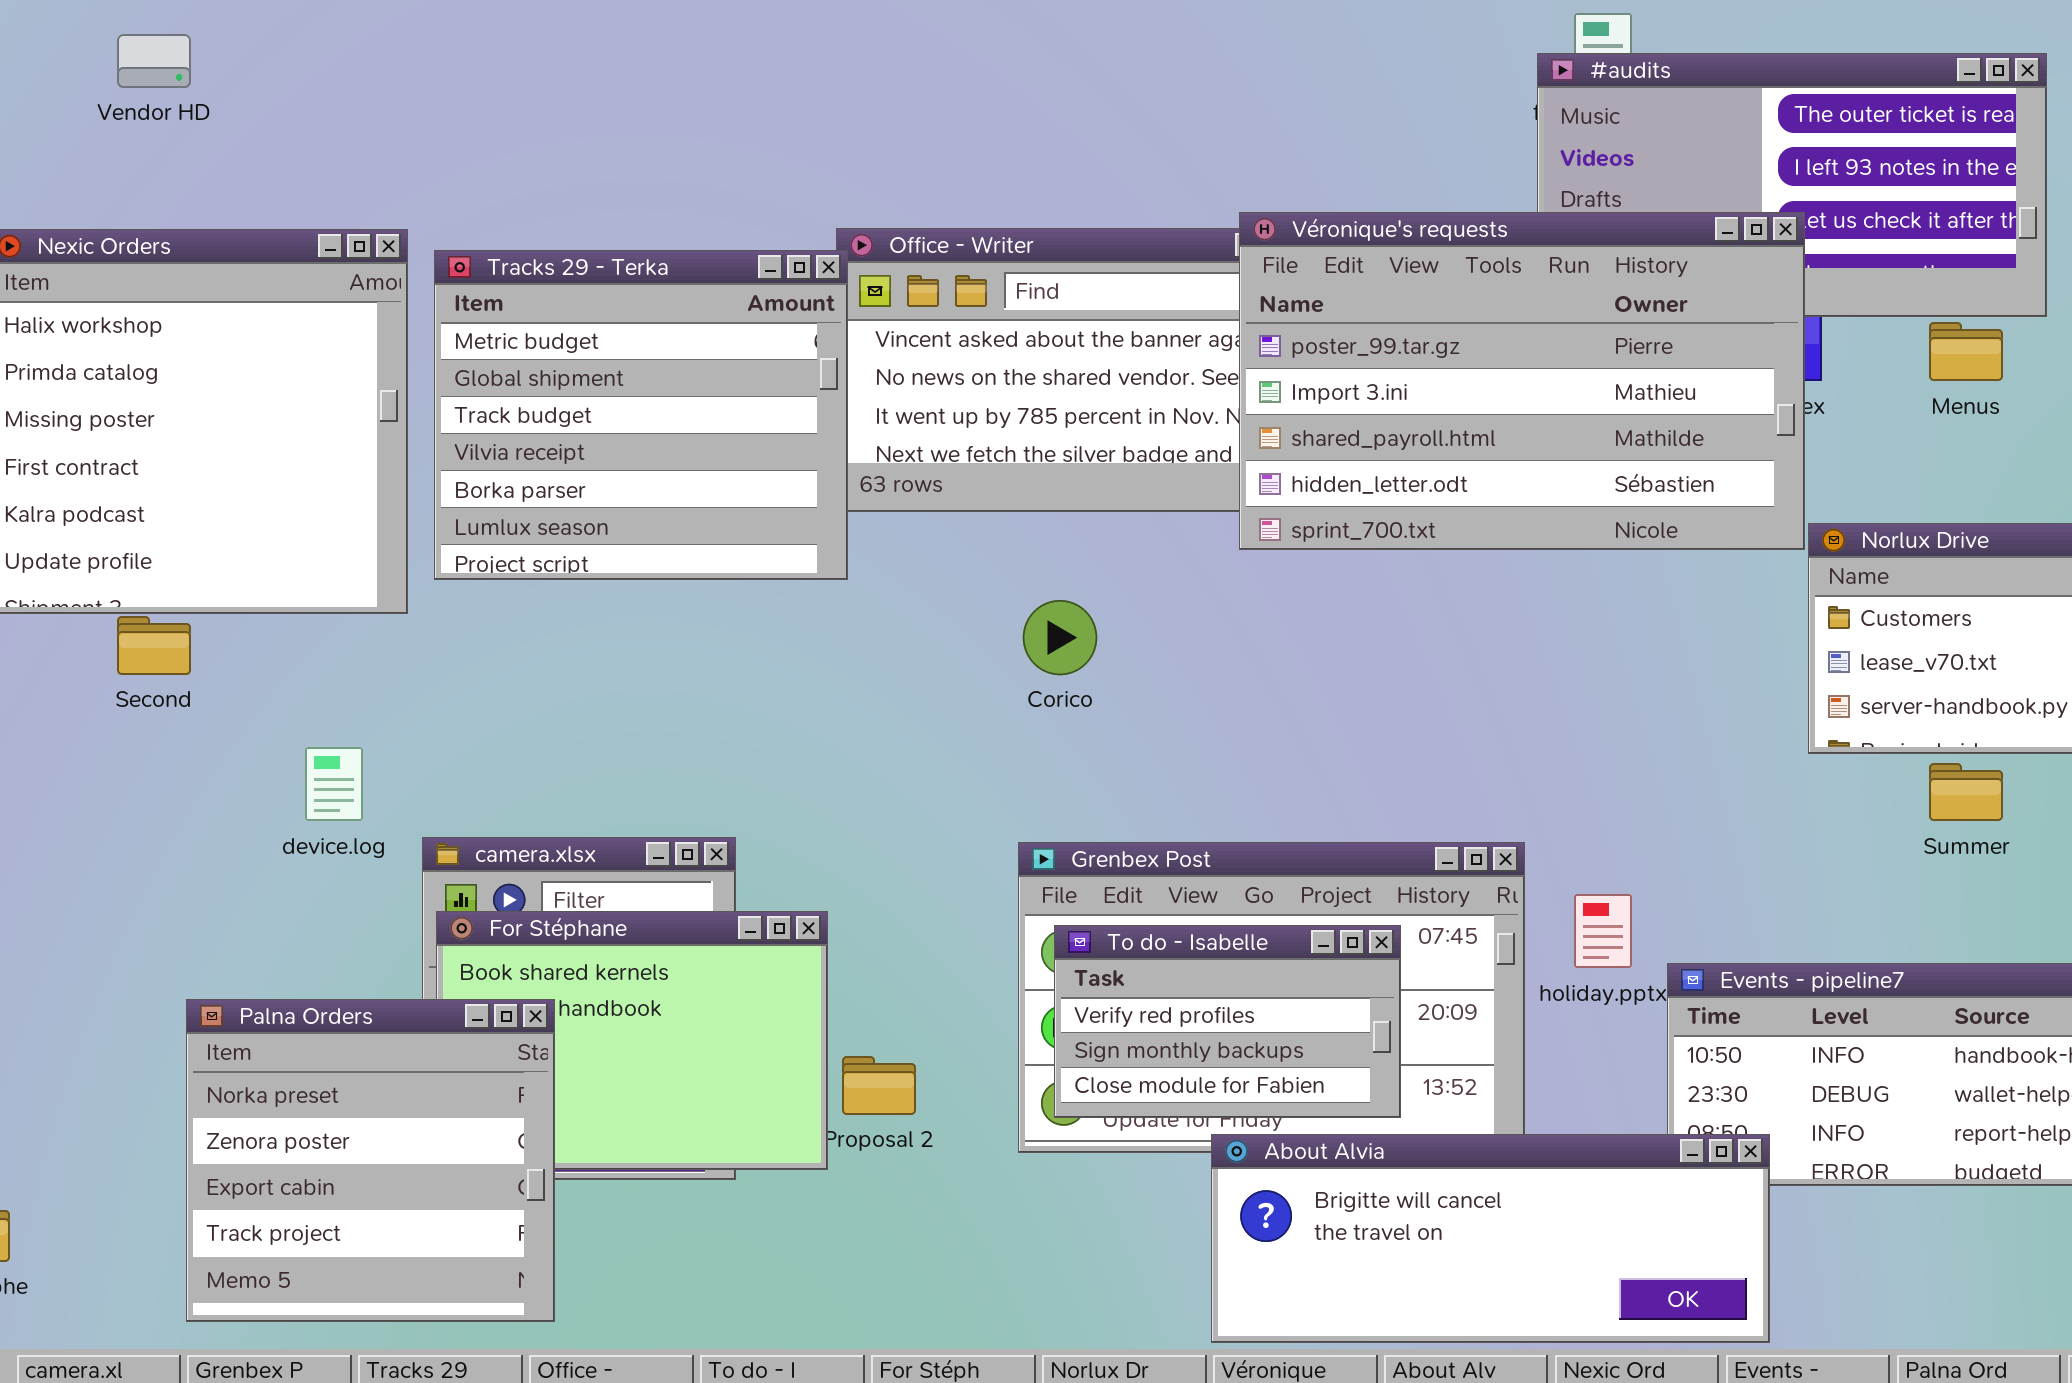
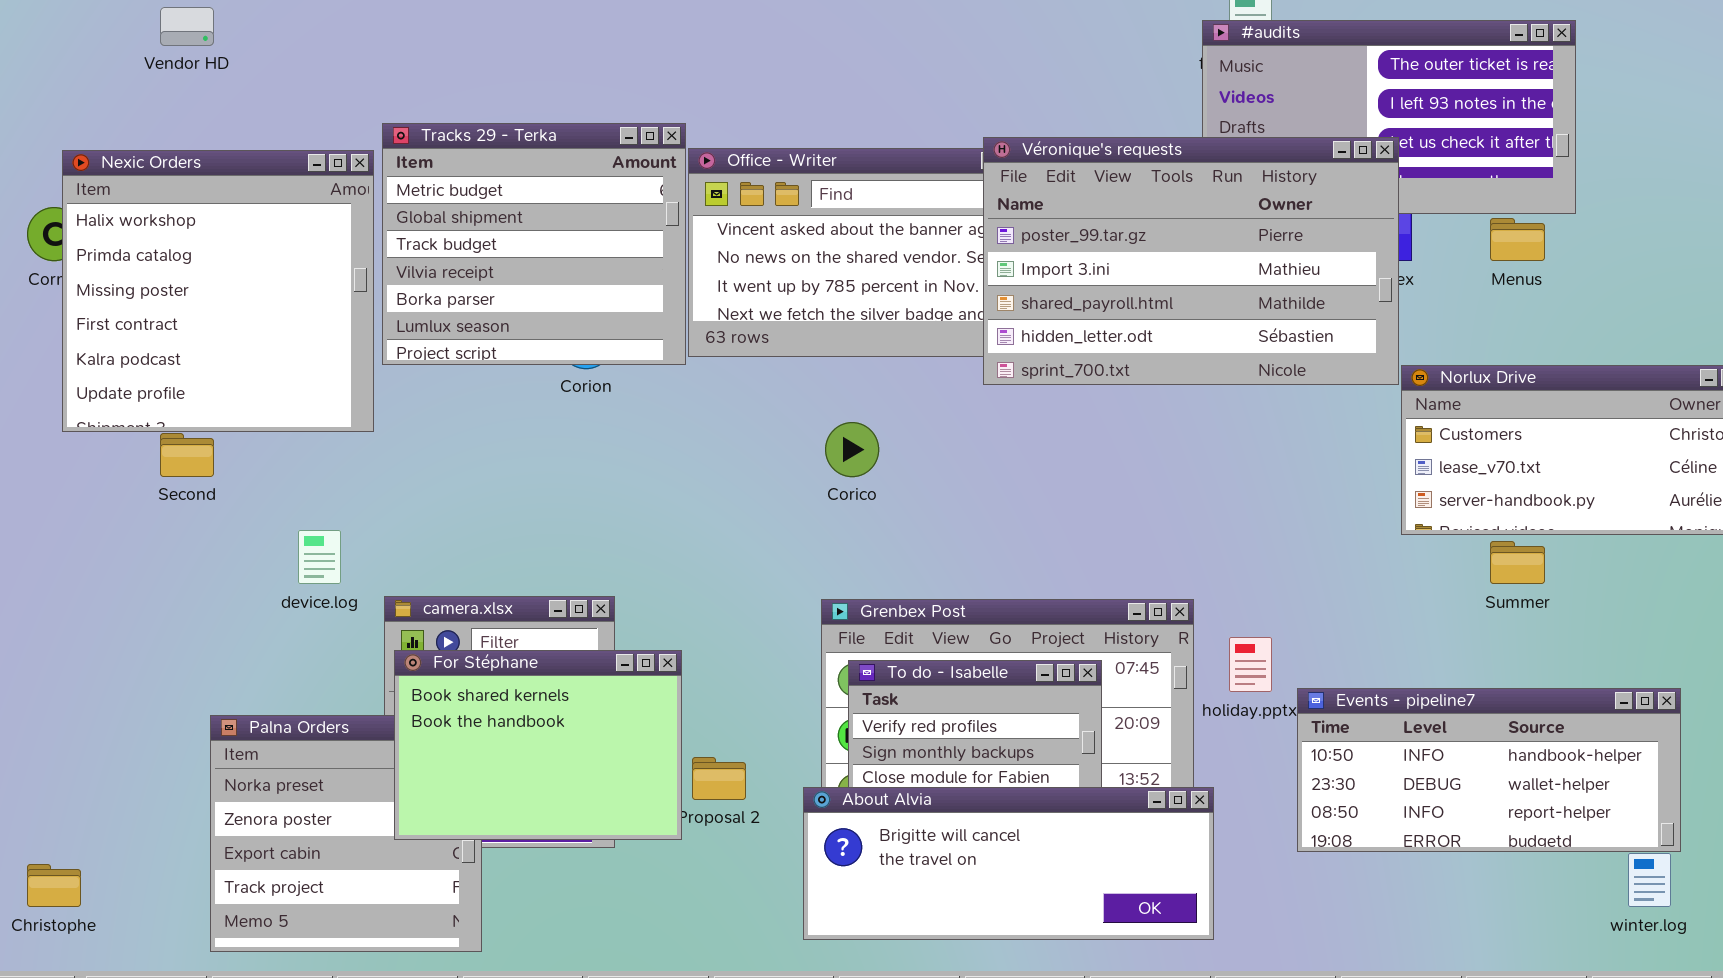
Tracks 29 - Terka: [434,250,848,580] -> [382,123,686,365], moved
For Stéphane: [436,911,828,1170] -> [394,650,682,840], raised
About Alvia: [1211,1134,1770,1343] -> [803,787,1214,940], moved

